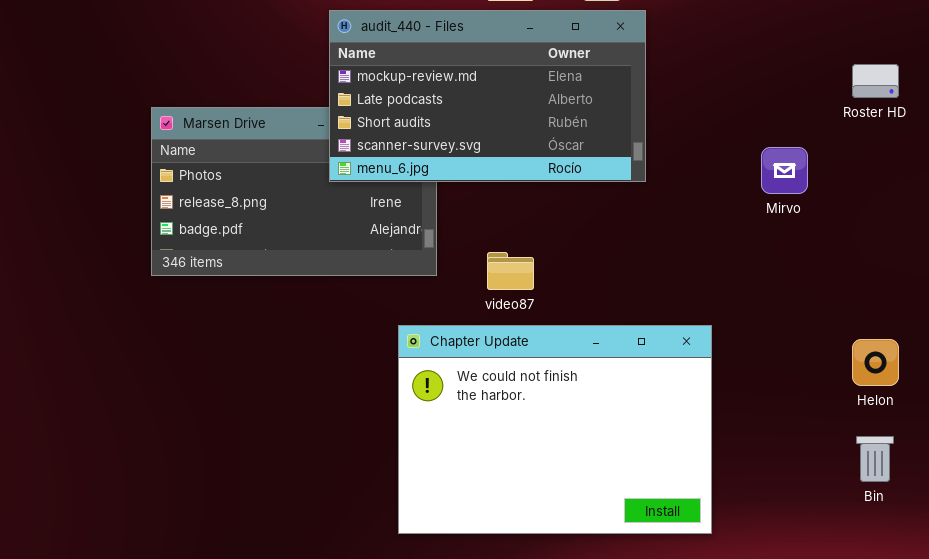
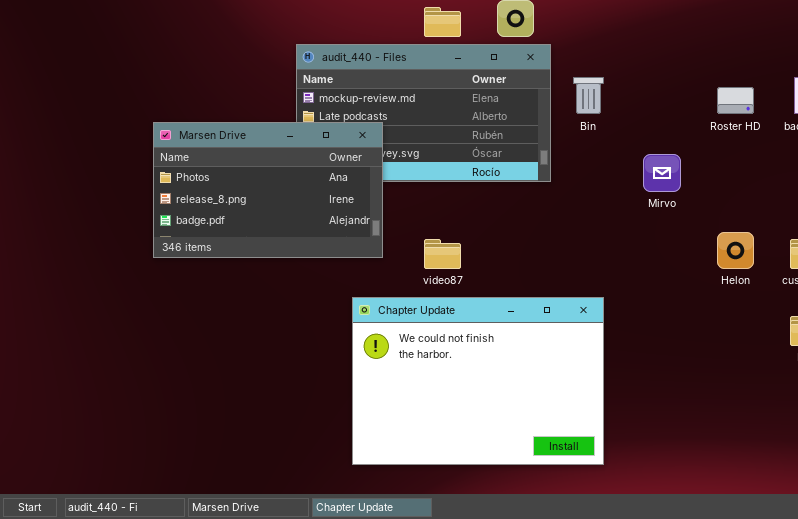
Marsen Drive: [151,107,437,276] -> [153,122,383,258], raised
Helon: [852,339,899,386] -> [717,232,754,269], moved
Bin: [856,436,894,482] -> [573,77,604,114], moved

